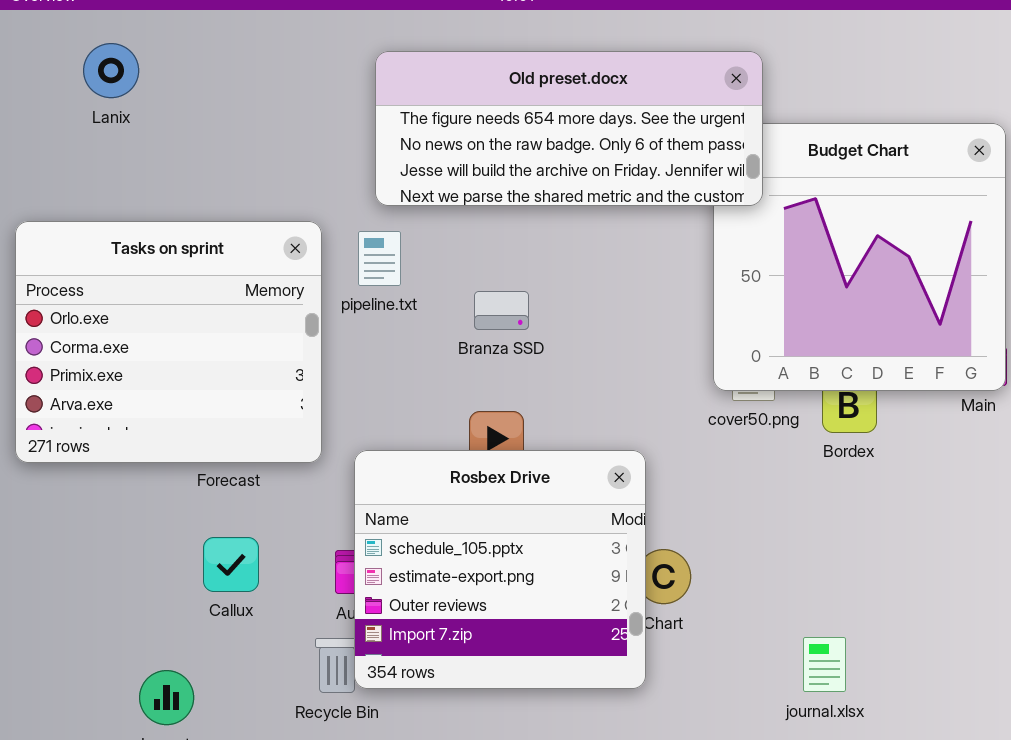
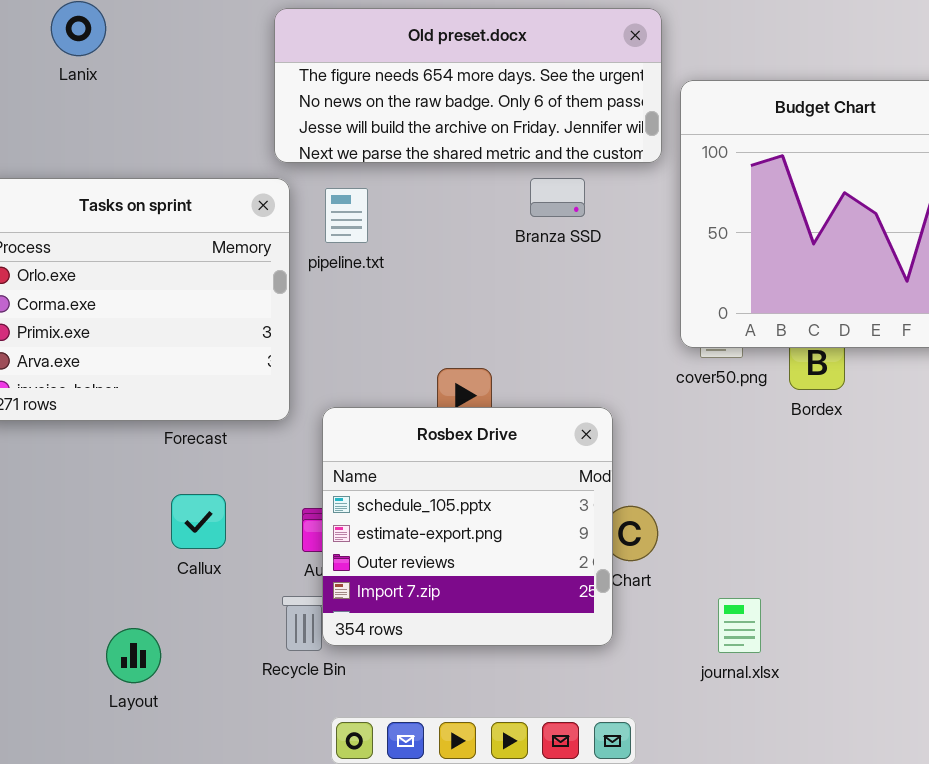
Old preset.docx: [375,51,763,206] -> [274,8,662,163], moved
Branza SSD: [474,291,529,330] -> [530,178,585,217], moved
journal.xlsx: [803,637,846,692] -> [718,598,761,653], moved

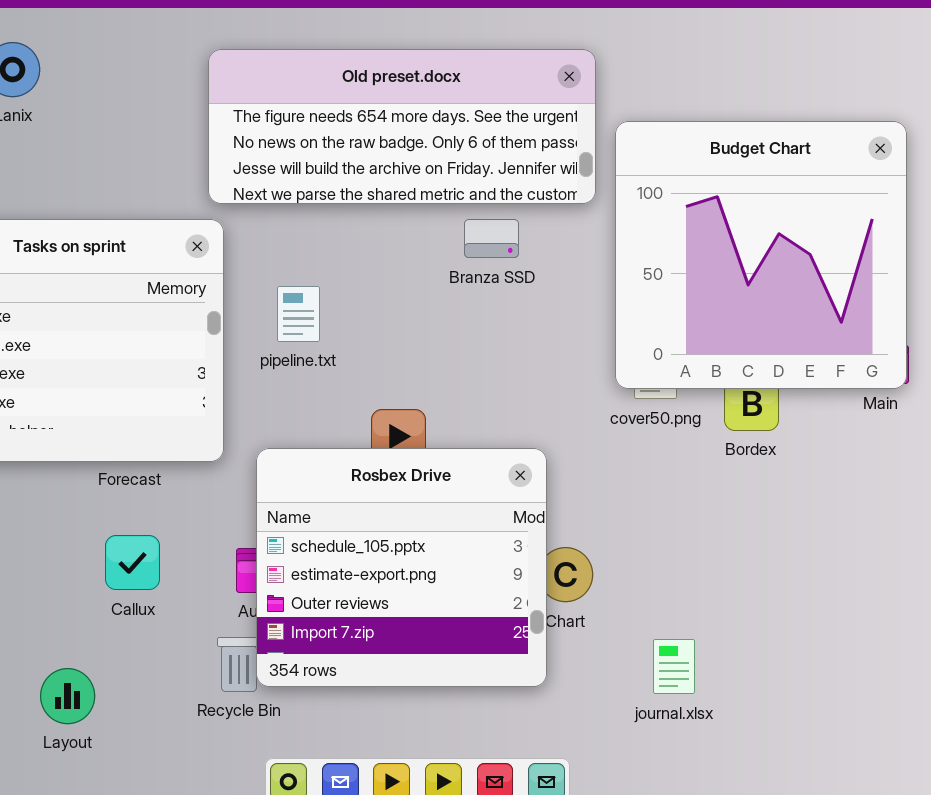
pipeline.txt: [325,188,368,243] -> [277,286,320,342], moved

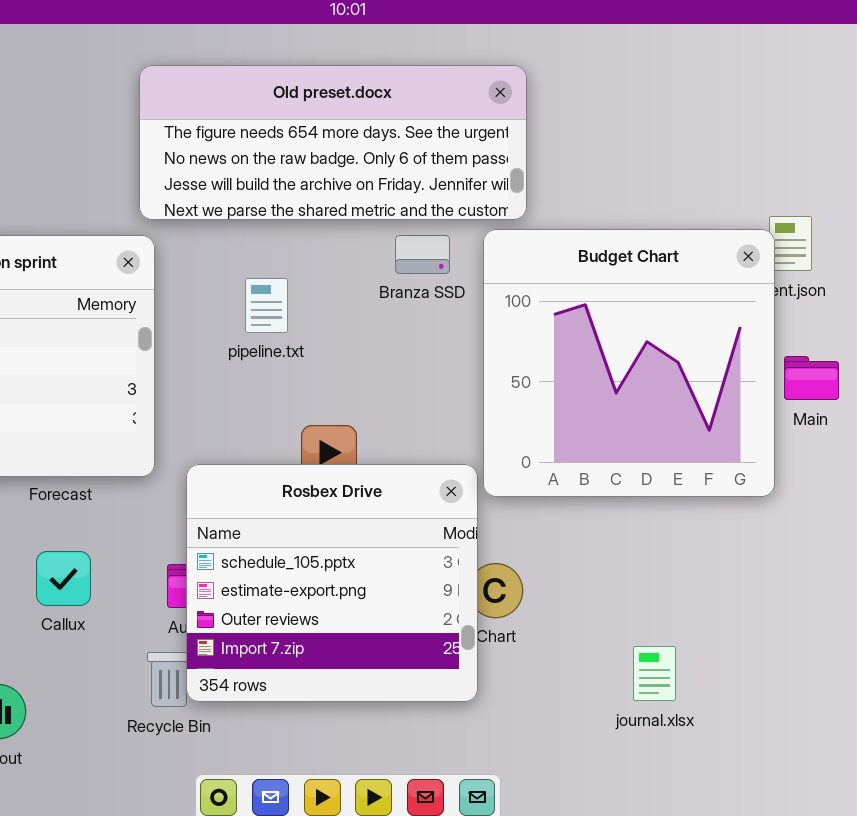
Budget Chart: [615,121,907,389] -> [483,229,775,497], moved
pipeline.txt: [277,286,320,342] -> [245,278,288,333], moved
journal.xlsx: [653,639,695,694] -> [633,646,676,701], moved

